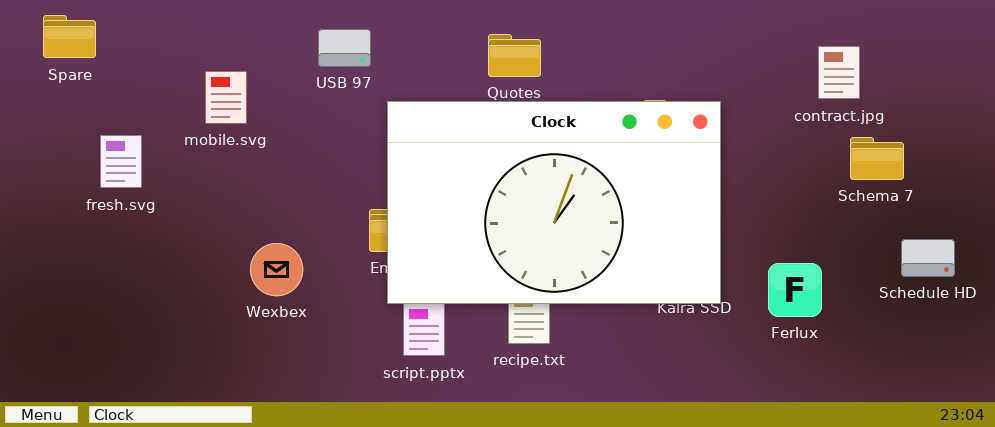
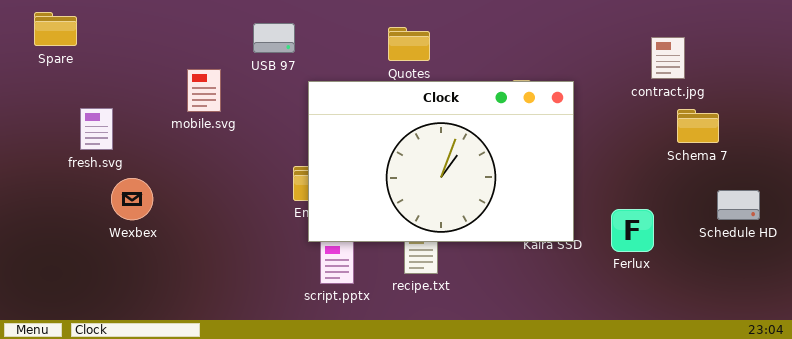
mobile.svg: [205,71,247,124] -> [187,69,221,112], moved
Wexbex: [250,243,303,296] -> [111,178,153,220], moved

